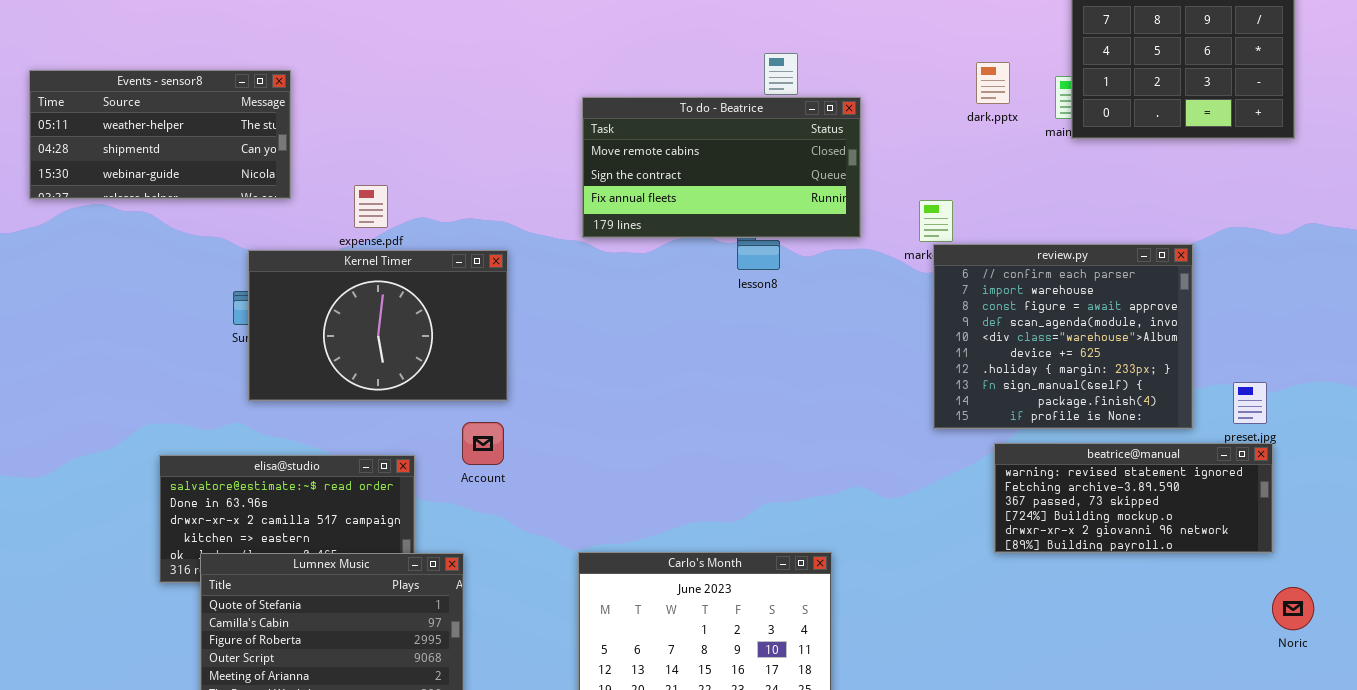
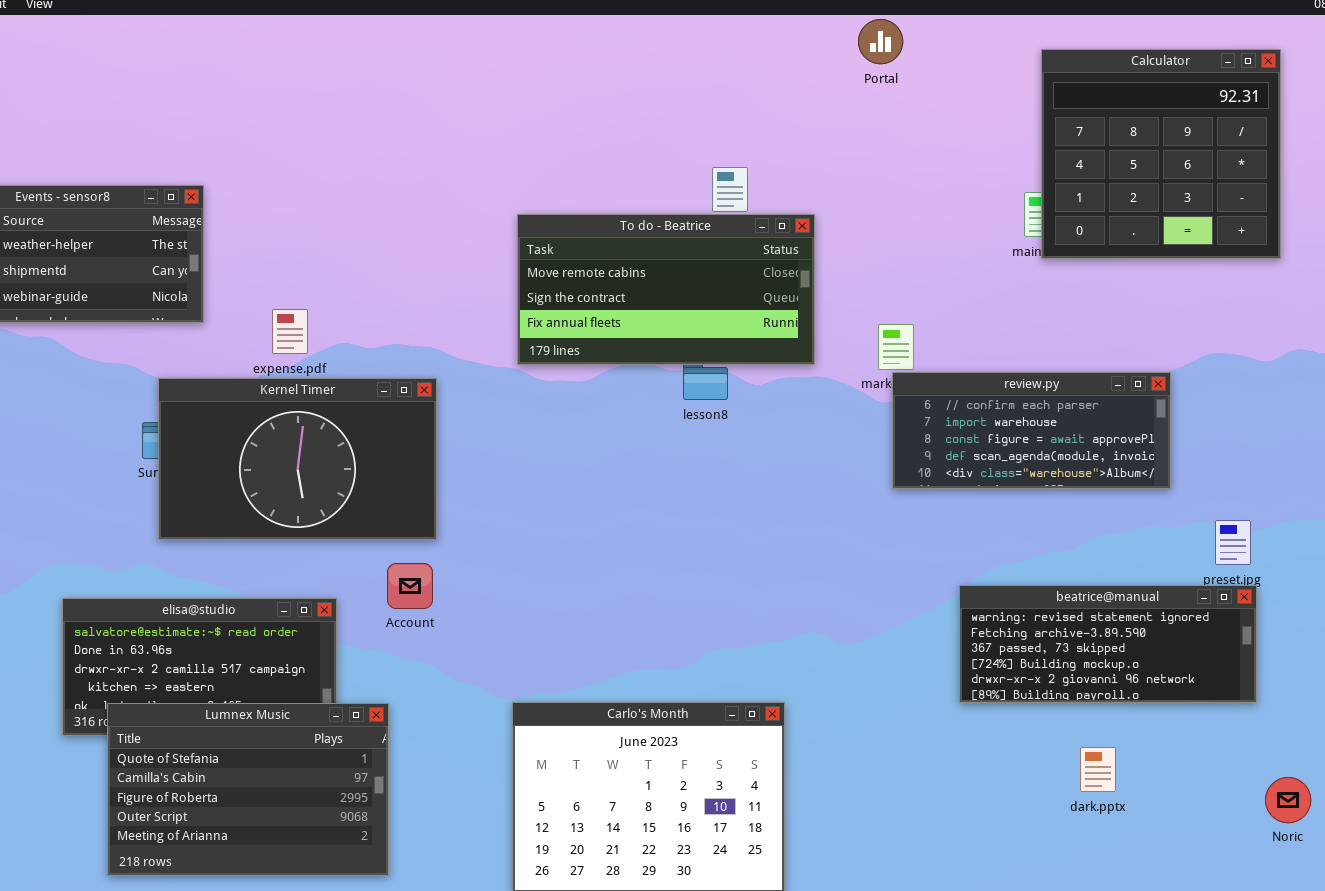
dark.pptx: [976,62,1010,104] -> [1080,747,1116,792], moved
review.py: [933,244,1193,429] -> [892,372,1171,489], resized
Noric: [1272,587,1314,630] -> [1265,777,1311,823], moved

